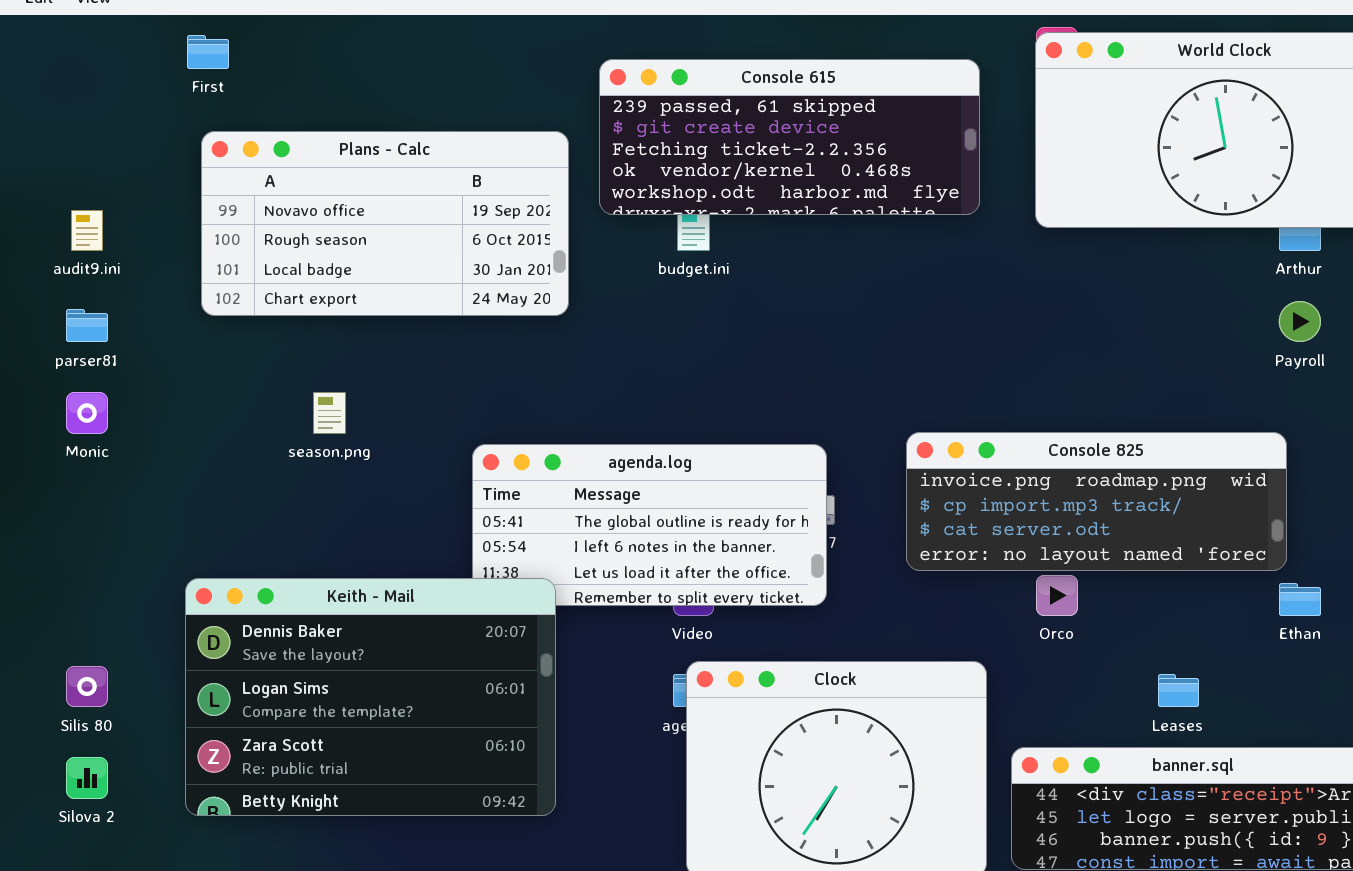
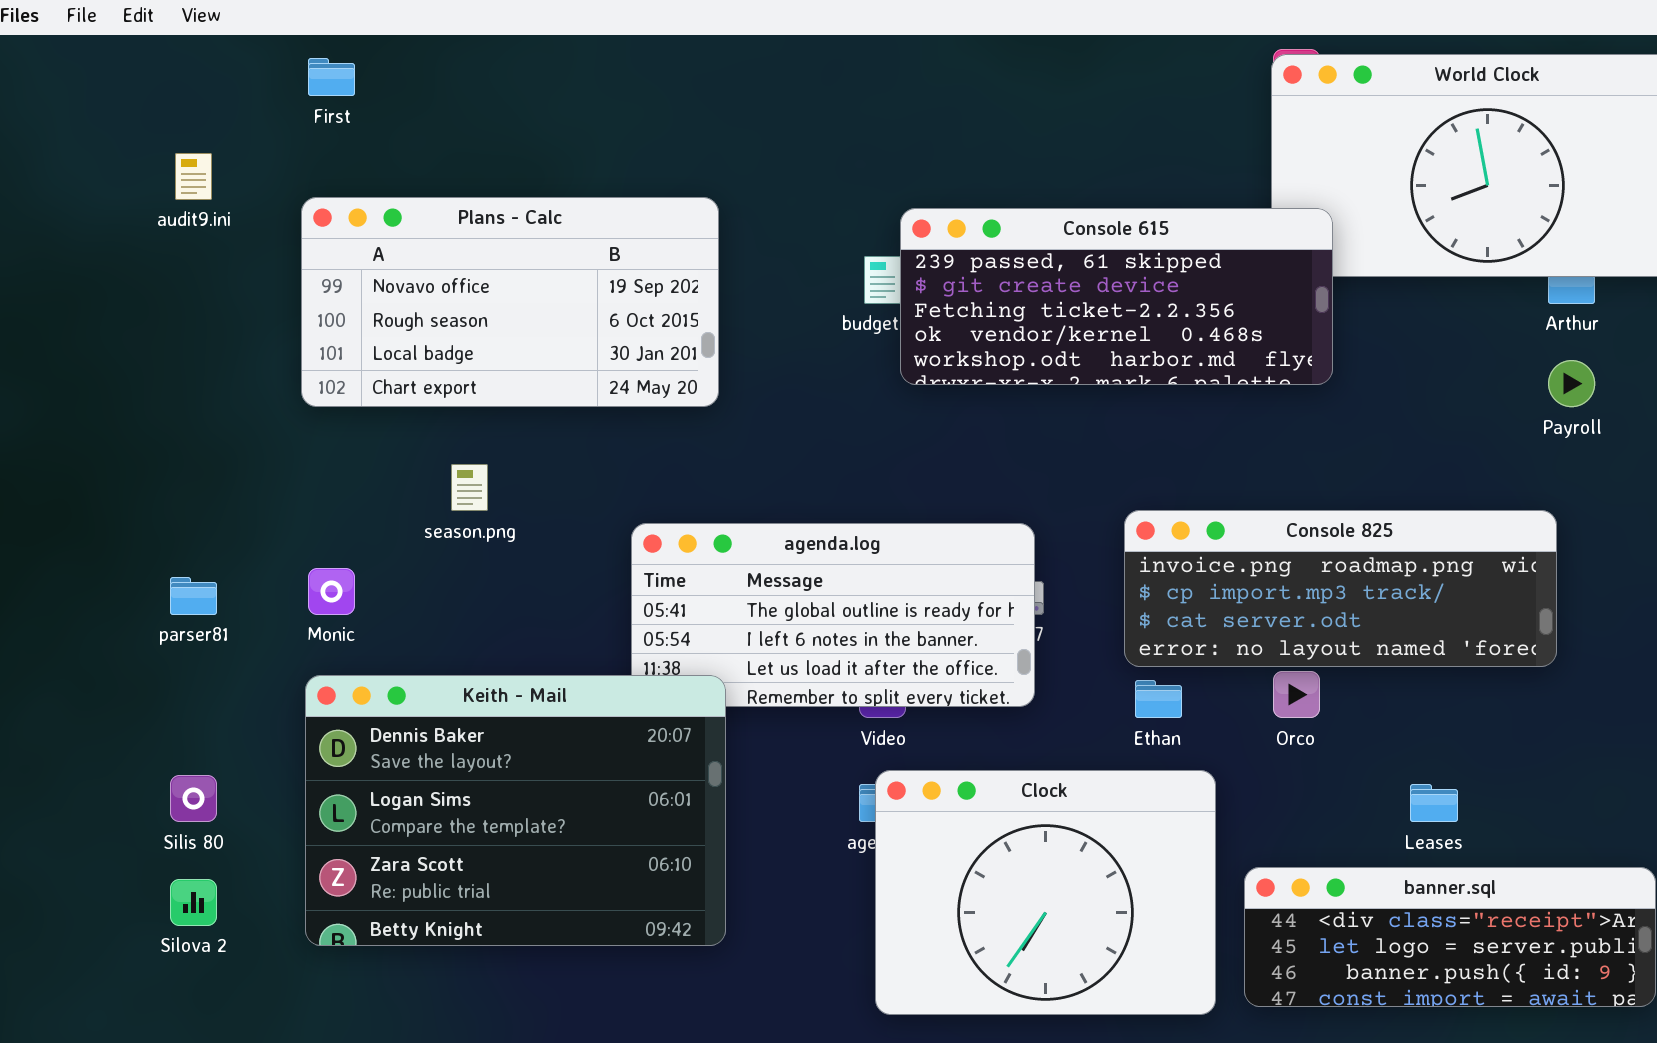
Console 615: [599,59,980,215] -> [900,208,1333,385], moved
Plans - Calc: [201,131,569,316] -> [301,197,719,407], moved
audit9.ini: [71,210,103,251] -> [175,153,212,200], moved
parser81: [66,309,108,342] -> [170,577,217,615], moved
Monic: [66,392,108,434] -> [308,568,355,615], moved
Ethan: [1279,583,1321,616] -> [1135,680,1182,718], moved

